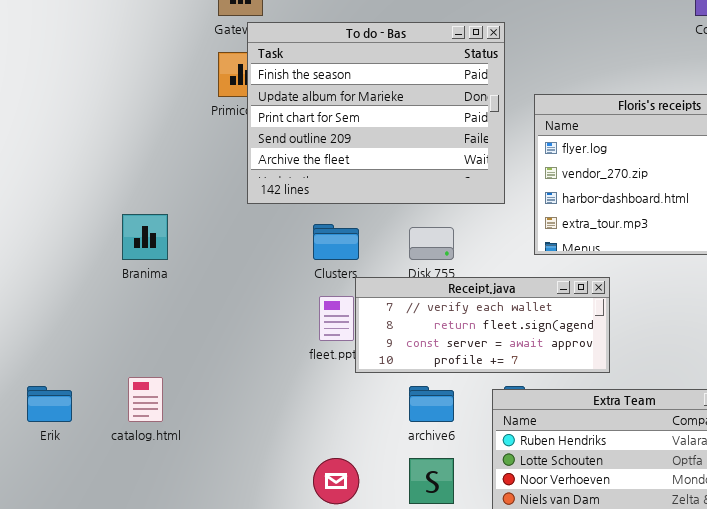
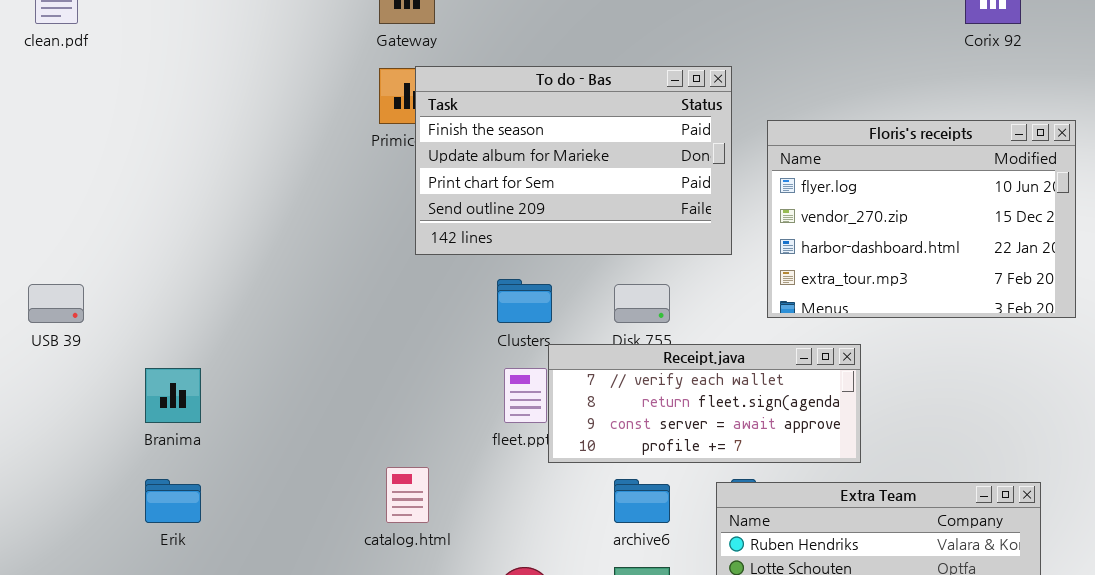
To do - Bas: [247,22,505,204] -> [415,66,732,255], resized
Branima: [122,214,168,260] -> [145,368,201,423], moved
catalog.html: [128,377,163,422] -> [386,467,429,523], moved

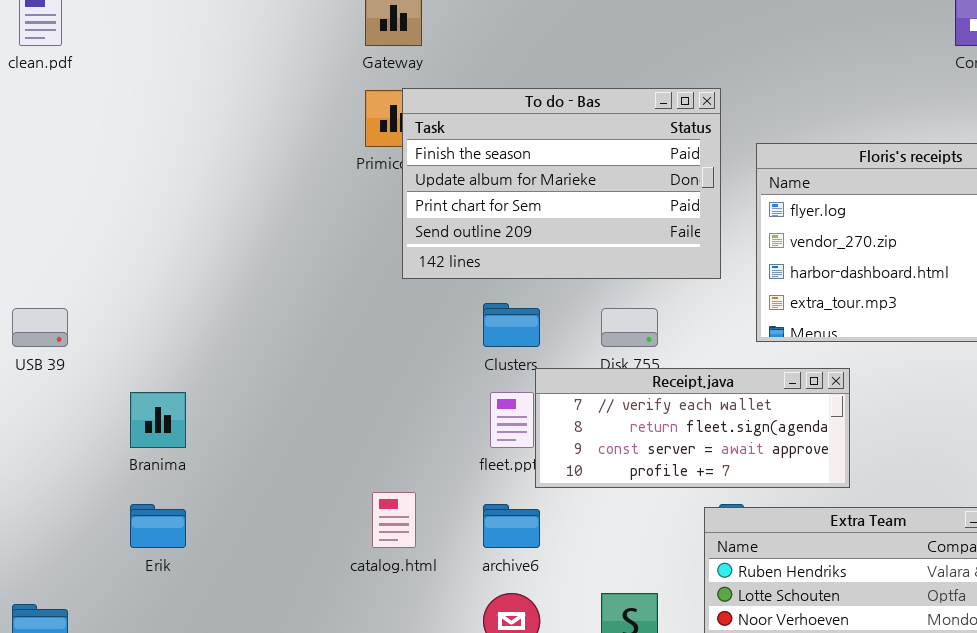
archive6: [614,479,670,523] -> [483,504,540,548], moved

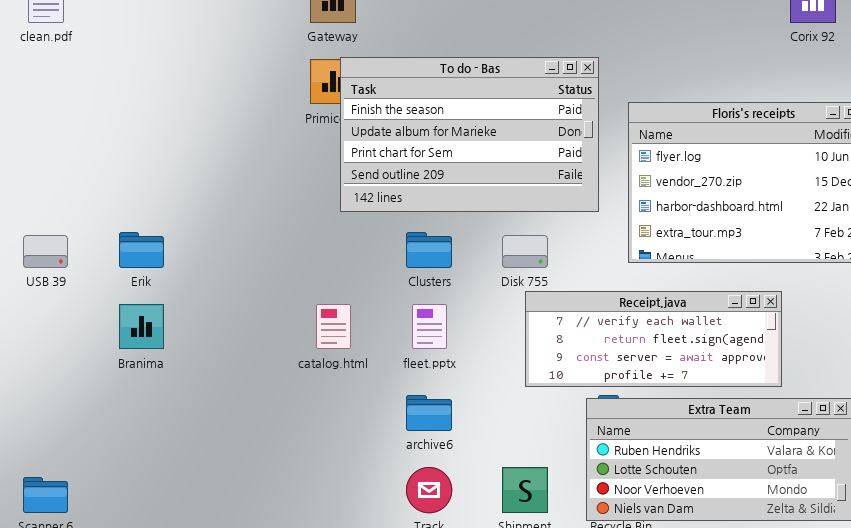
Receipt.java: [535,368,850,488] -> [525,291,782,387], moved
catalog.html: [372,492,416,548] -> [316,304,351,349], moved
Erik: [130,504,186,548] -> [119,232,164,268], moved

